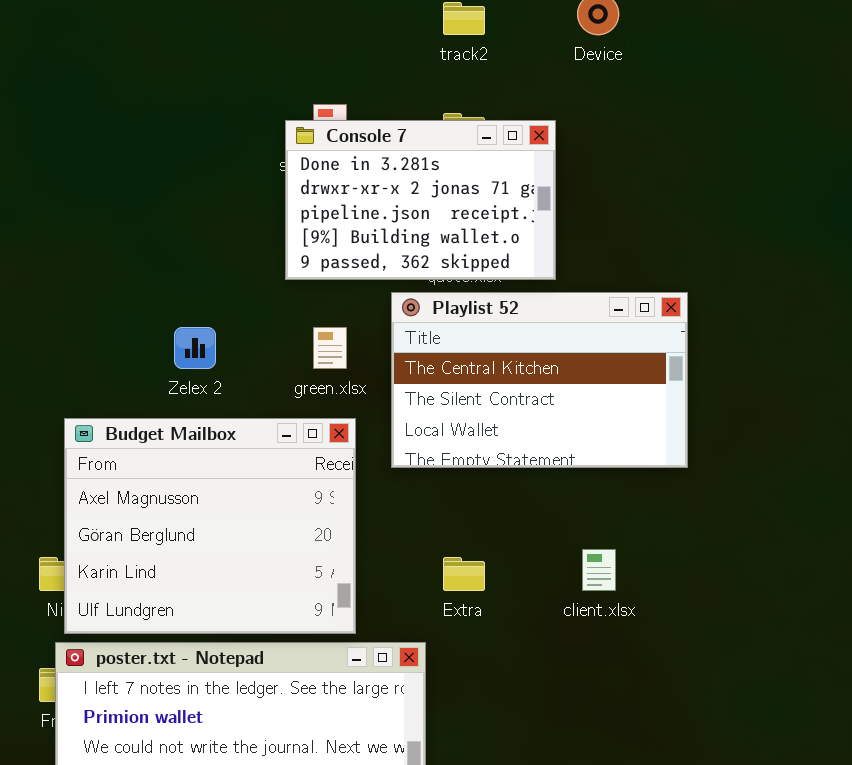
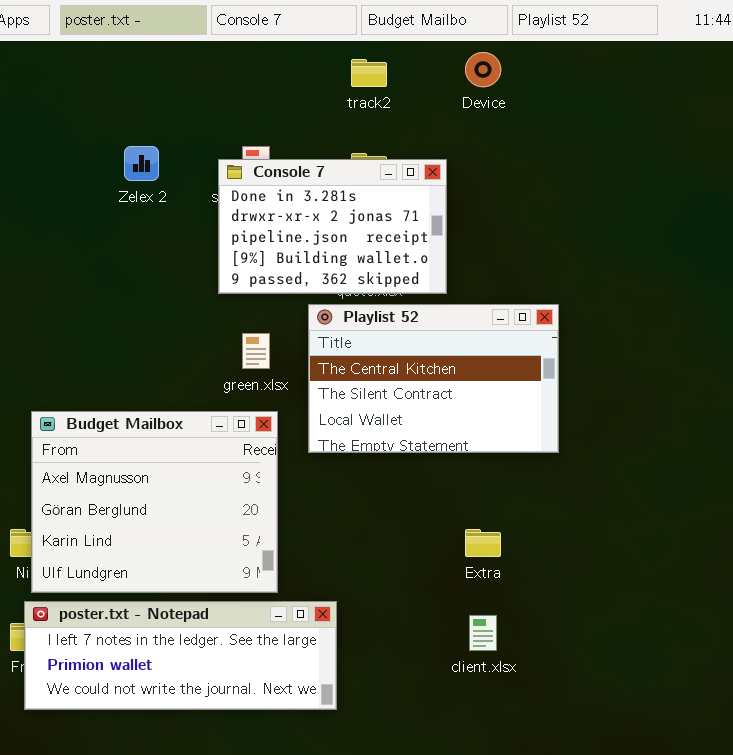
Zelex 2: [174,327,216,369] -> [124,146,159,181], moved
client.xlsx: [582,549,616,591] -> [469,615,497,651], moved
Extra: [443,557,485,591] -> [465,529,501,557], moved

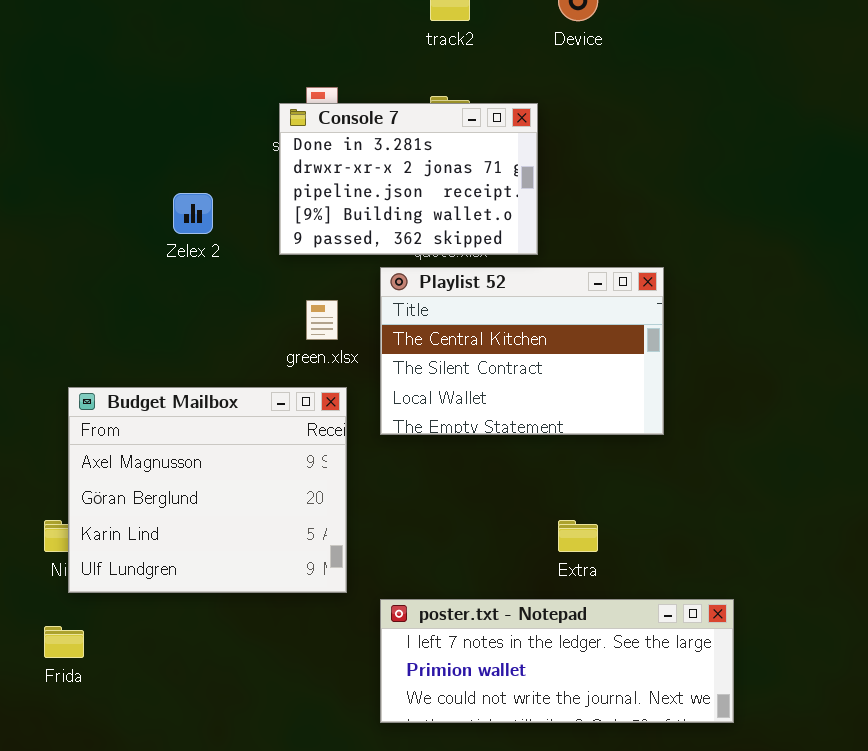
Zelex 2: [124,146,159,181] -> [173,193,213,234], moved
poster.txt - Notepad: [24,601,337,710] -> [380,599,734,723], moved

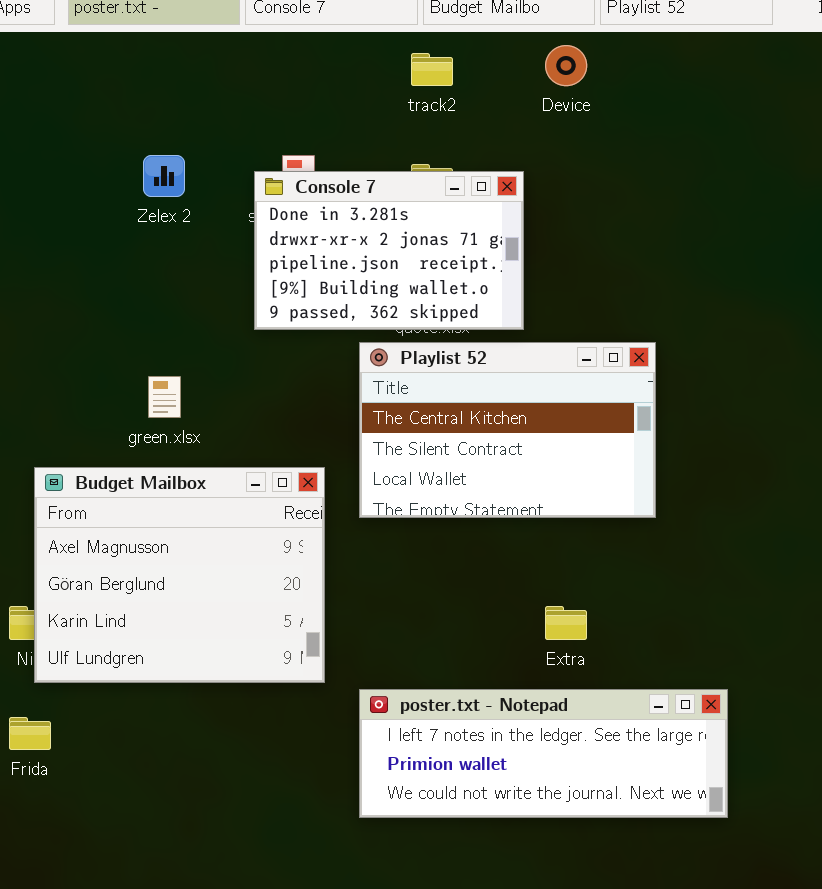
Zelex 2: [173,193,213,234] -> [143,155,185,197], moved
green.xlsx: [306,300,338,340] -> [148,376,181,418], moved

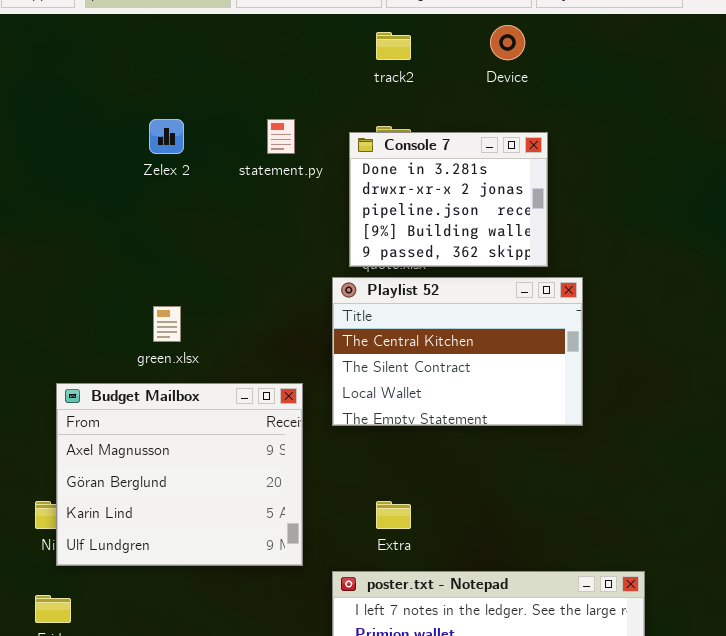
Console 7: [254,171,524,330] -> [349,132,548,267], moved, resized
Extra: [545,606,587,640] -> [376,501,411,529], moved

